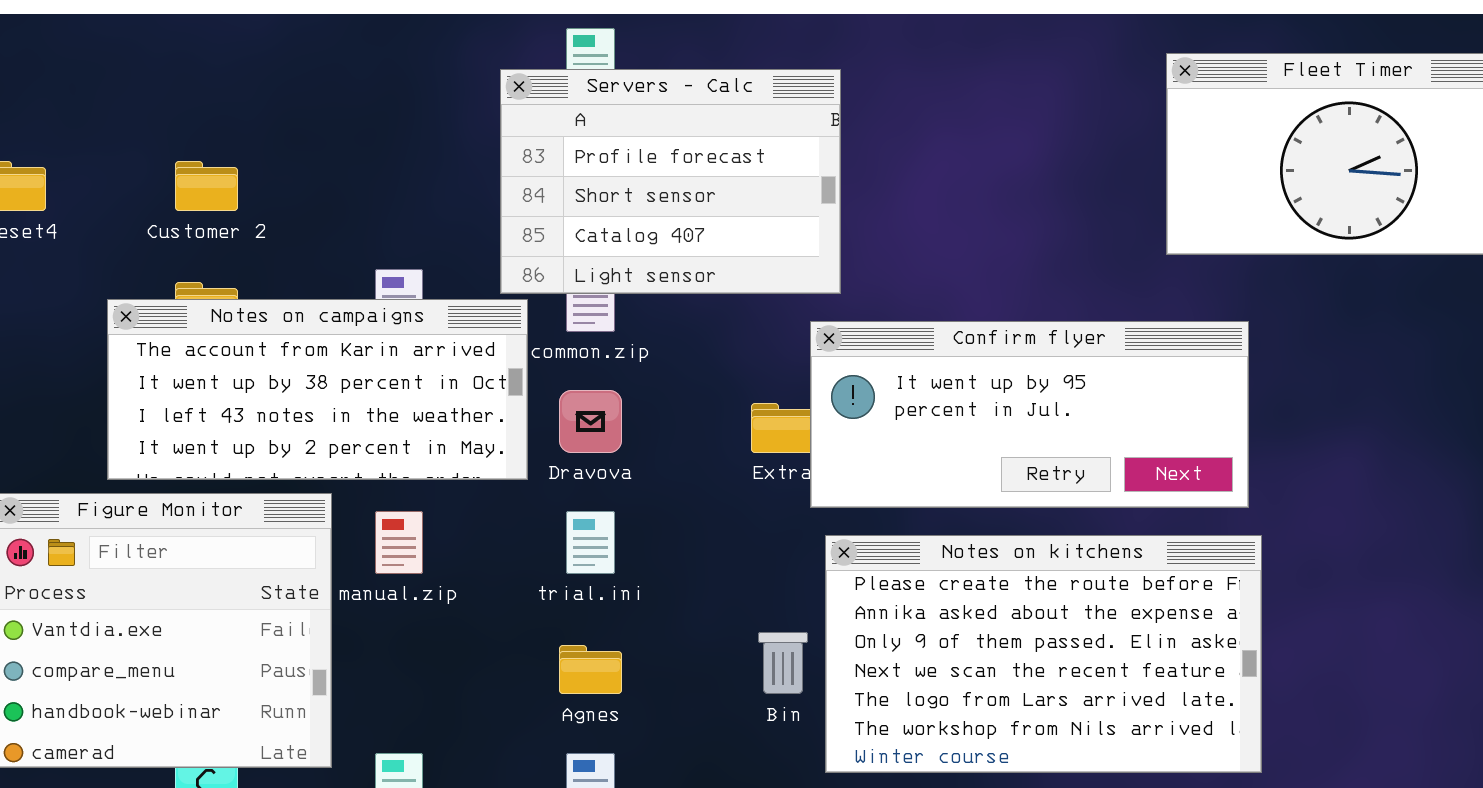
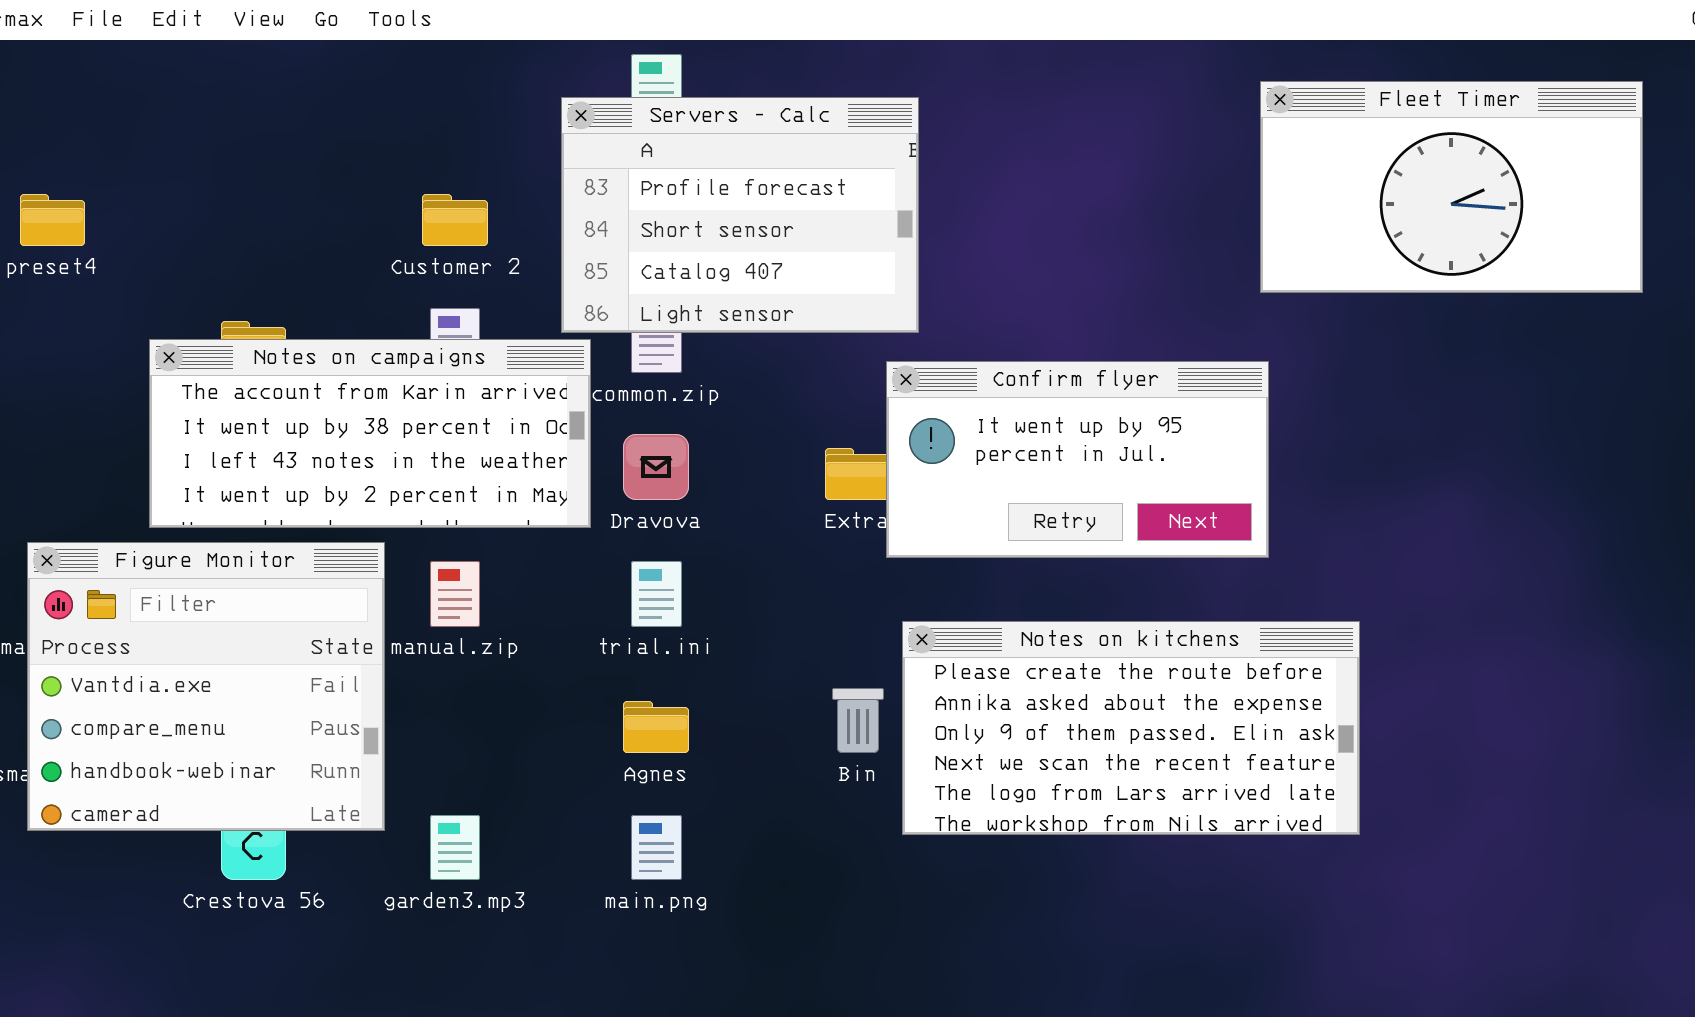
Customer 2: [175,161,238,211] -> [422,194,488,246], moved
Confirm flyer: [810,321,1249,508] -> [886,361,1269,558], resized
Notes on kitchens: [825,535,1262,773] -> [902,621,1360,835], resized

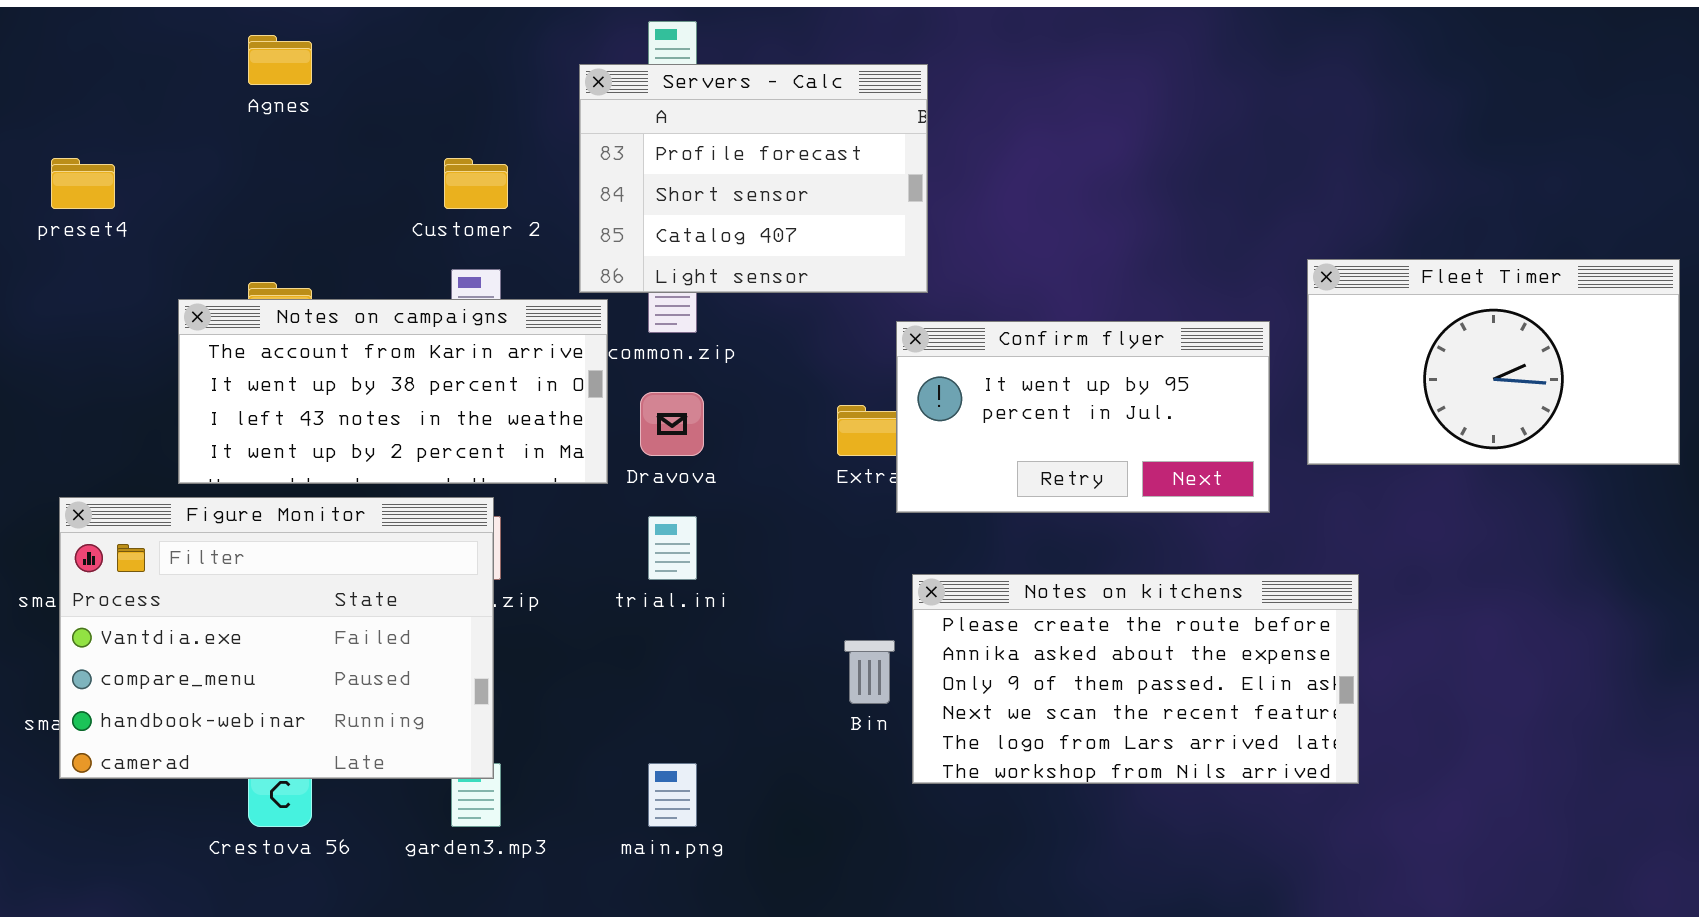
Fleet Timer: [1260,81,1643,293] -> [1307,259,1680,465], moved
Figure Monitor: [27,542,385,831] -> [59,497,494,779], resized
Agnes: [623,701,689,753] -> [248,35,312,85], moved

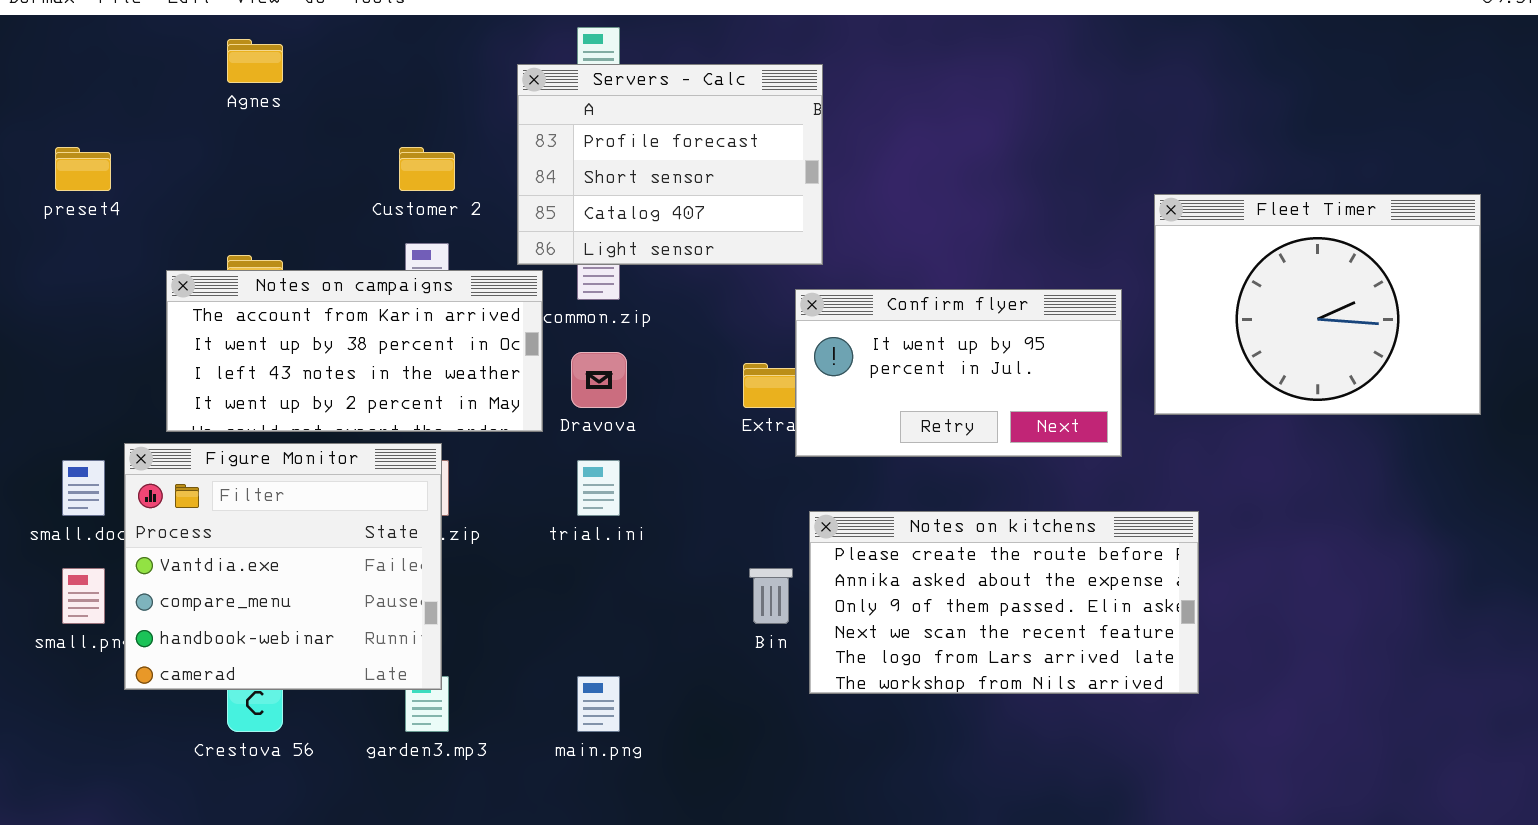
Fleet Timer: [1307,259,1680,465] -> [1154,194,1481,415], resized
Figure Monitor: [59,497,494,779] -> [124,443,442,690], resized

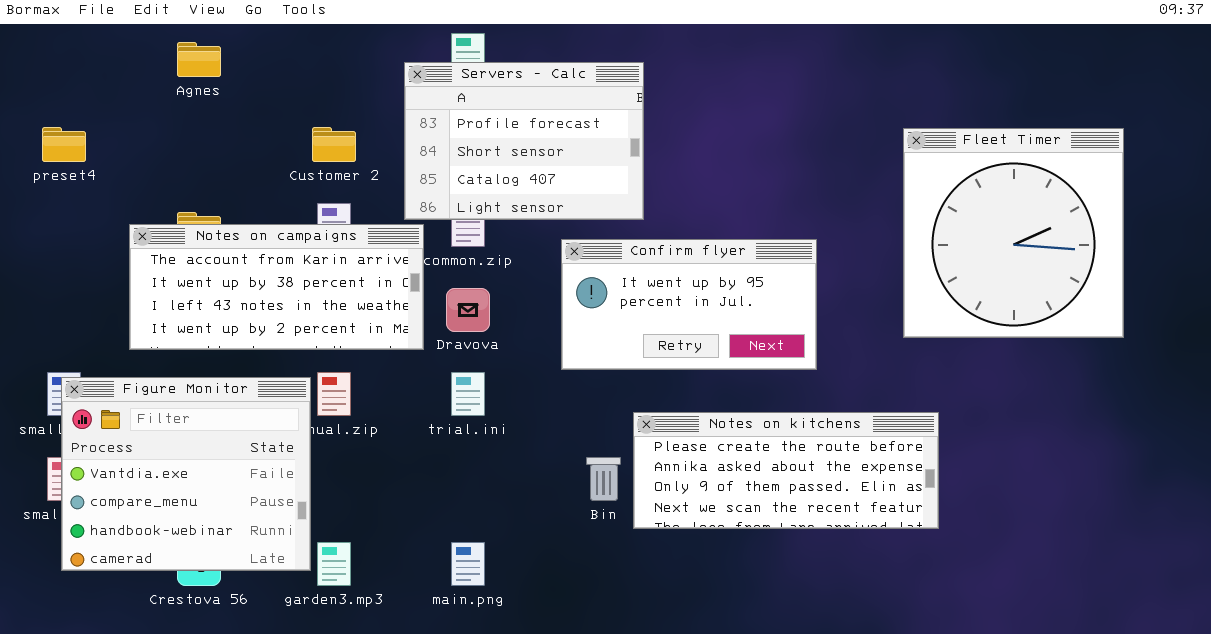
Fleet Timer: [1154,194,1481,415] -> [903,128,1124,338], resized
Confirm flyer: [795,289,1122,457] -> [561,239,817,370], moved
Figure Monitor: [124,443,442,690] -> [61,377,311,571], moved
Notes on kitchens: [809,511,1199,694] -> [633,412,939,529], resized

